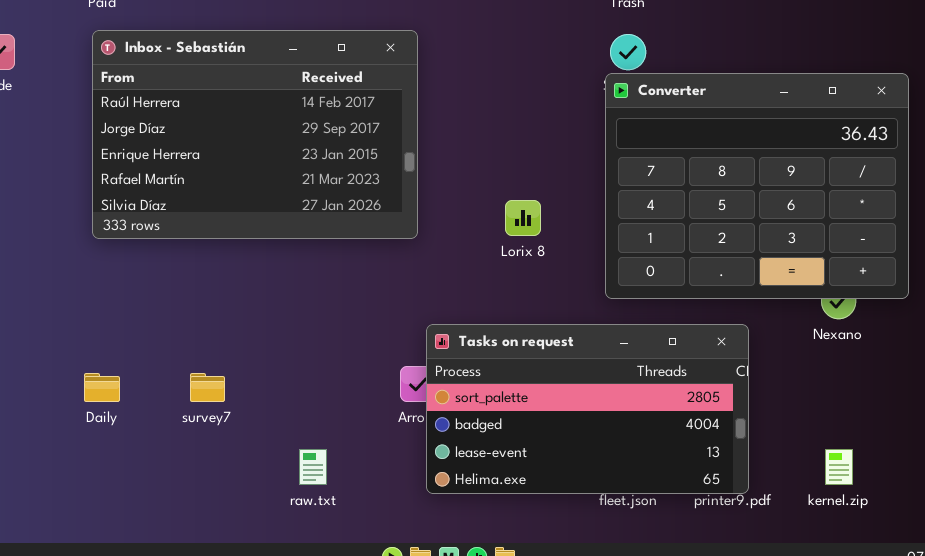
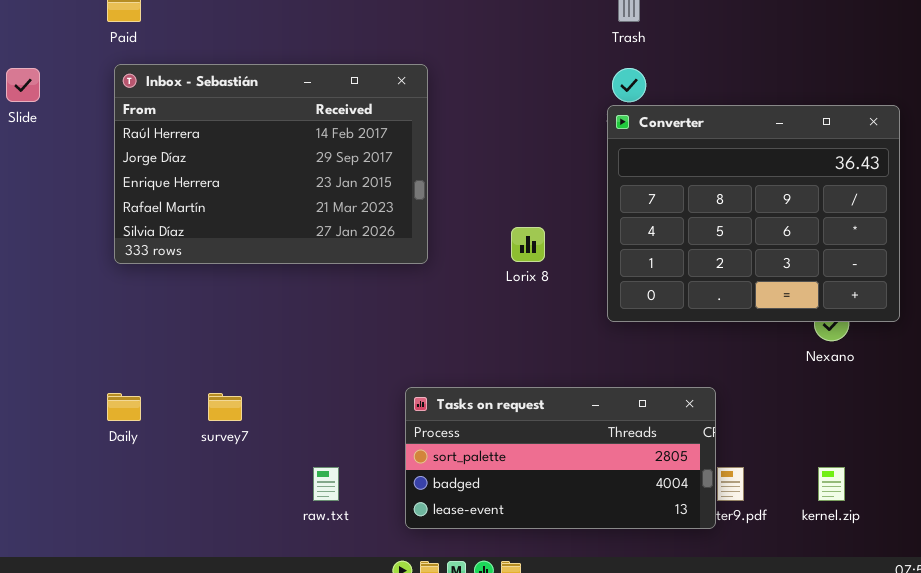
Tasks on request: [426,324,749,494] -> [405,387,716,529], moved, resized

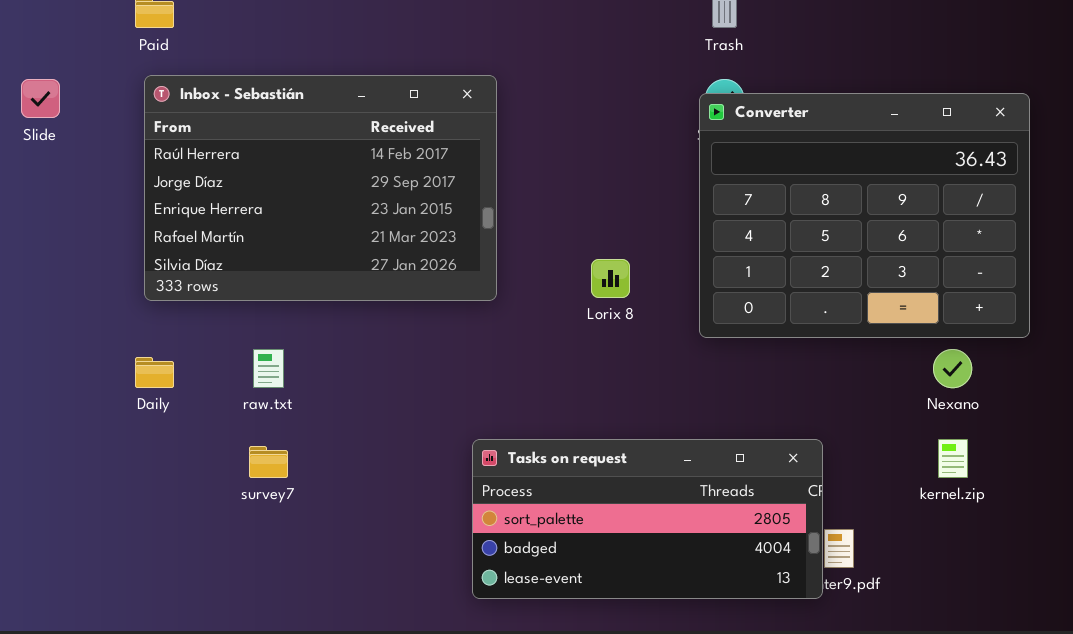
Converter: [607,105,900,322] -> [699,93,1030,338], moved
Daily: [107,393,141,421] -> [135,357,174,388], moved
raw.txt: [313,467,339,501] -> [253,349,284,388], moved
kernel.zip: [818,467,845,501] -> [938,439,968,478], moved

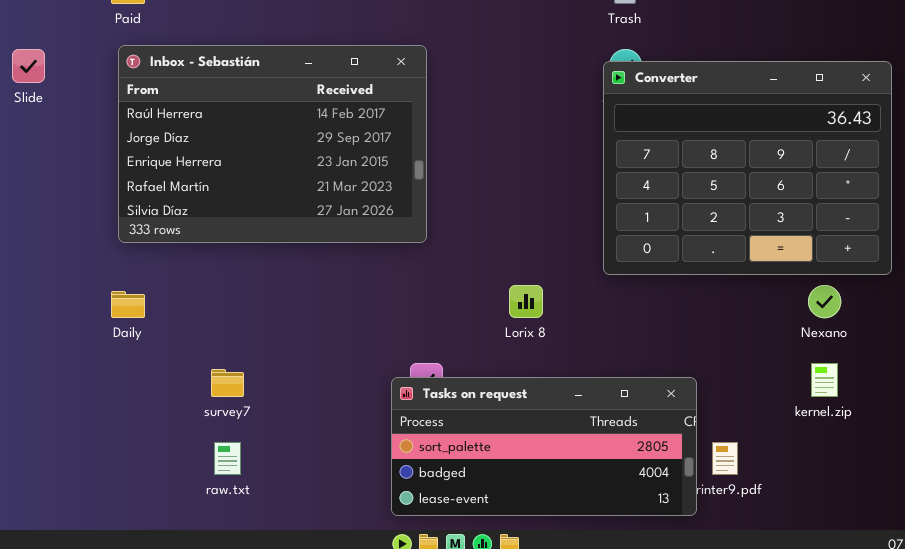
Lorix 8: [591,259,630,298] -> [509,285,543,318], moved
raw.txt: [253,349,284,388] -> [214,442,241,475], moved
Tasks on request: [472,439,823,599] -> [391,377,697,516], moved

